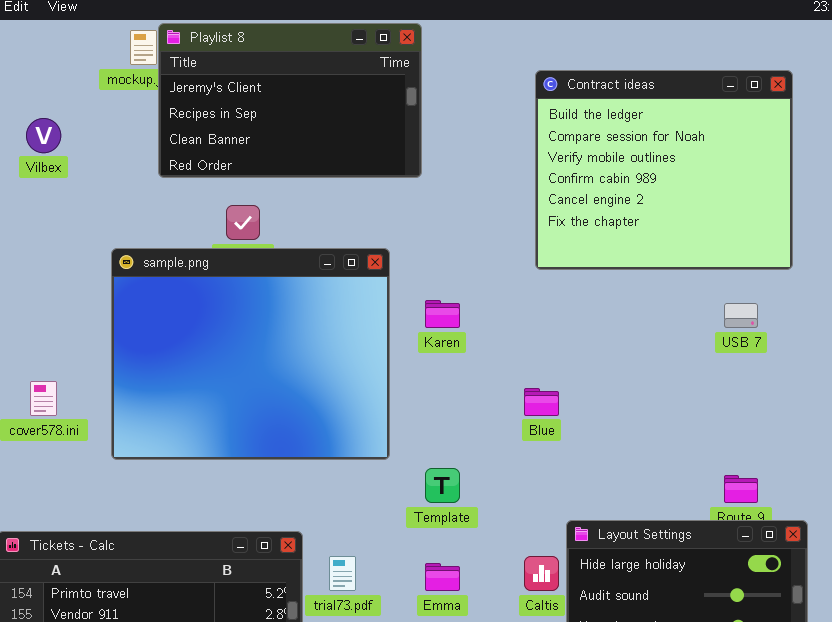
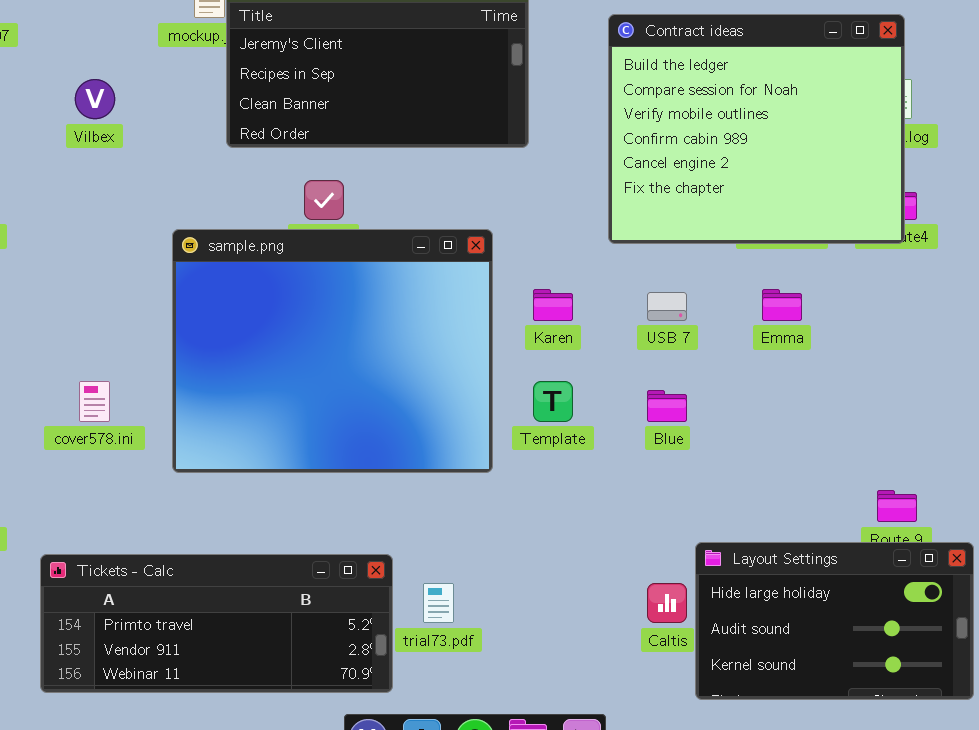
Contract ideas: [535,70,793,270] -> [608,14,905,244], moved
USB 7: [724,303,758,328] -> [647,292,687,321], moved
Template: [425,468,460,503] -> [533,381,573,422], moved
Emma: [425,563,460,591] -> [762,289,802,321], moved

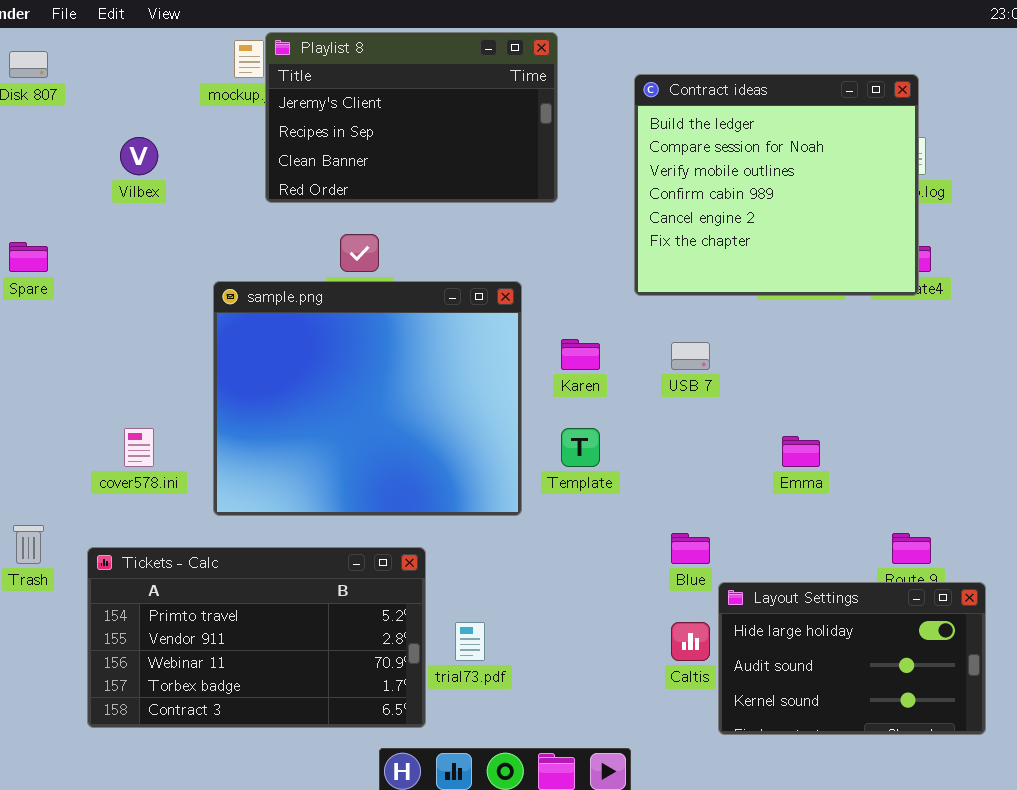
Emma: [762,289,802,321] -> [782,436,820,467], moved
Blue: [647,390,687,422] -> [671,533,710,564], moved
Tickets - Calc: [40,554,393,693] -> [87,547,426,728], resized

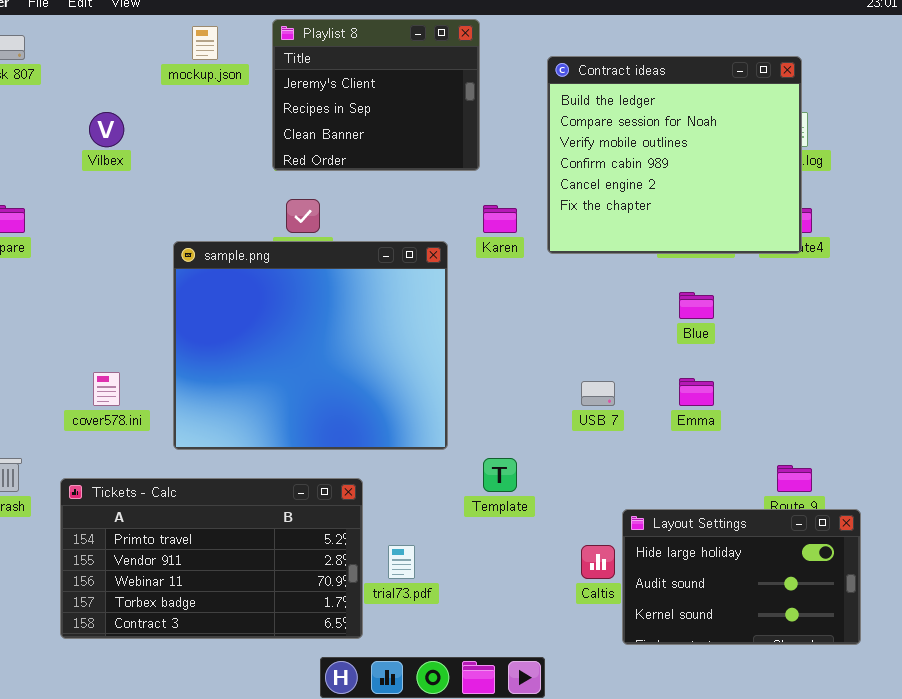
Playlist 8: [265,32,558,203] -> [272,19,480,171], resized
Karen: [561,339,600,370] -> [483,205,517,233], moved
USB 7: [671,342,710,370] -> [581,381,615,406], moved
Template: [561,428,600,467] -> [483,458,517,492], moved
Blue: [671,533,710,564] -> [679,292,714,319], moved

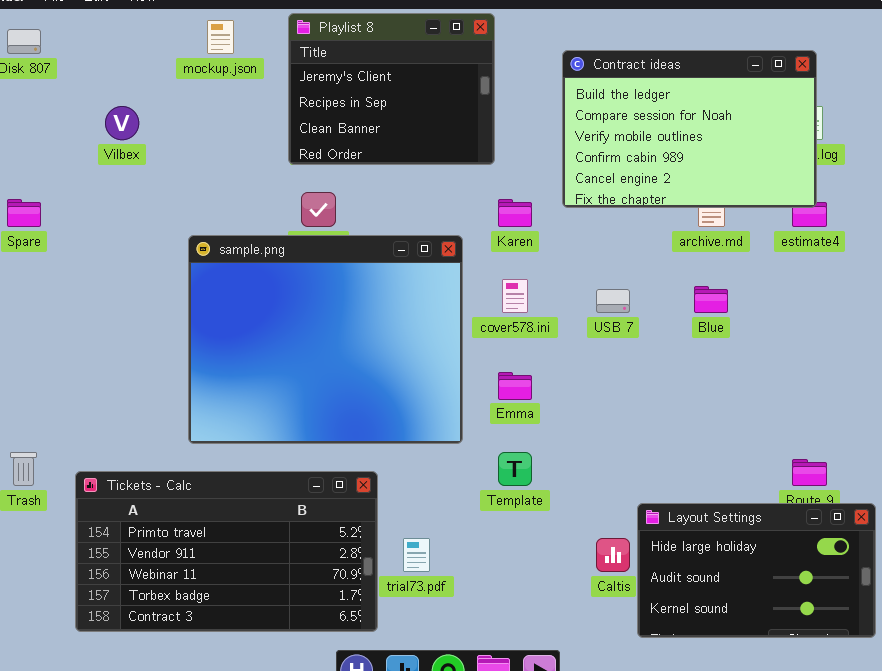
Contract ideas: [547,56,802,254] -> [562,50,817,208], resized
cover578.ini: [93,372,120,406] -> [502,279,528,313], moved
Emma: [679,378,714,406] -> [498,372,532,400], moved
USB 7: [581,381,615,406] -> [596,289,630,313], moved

